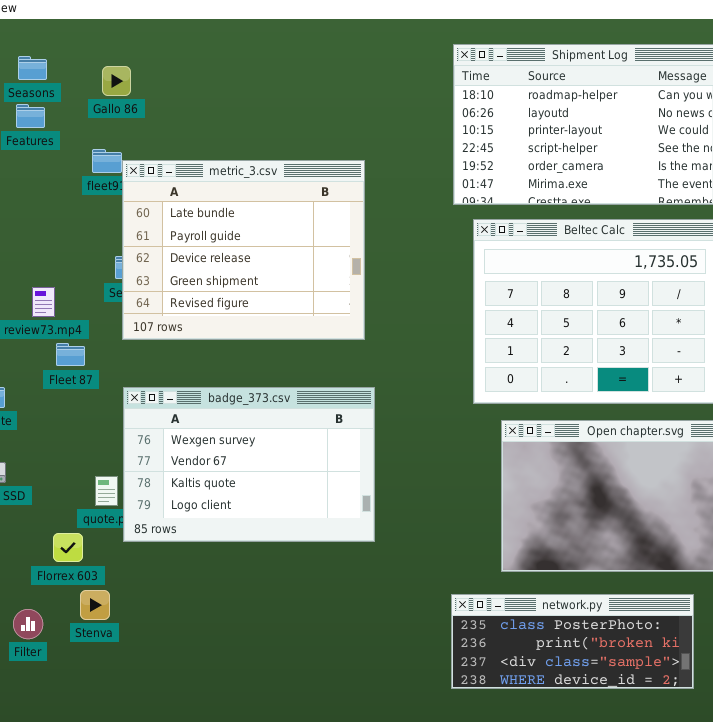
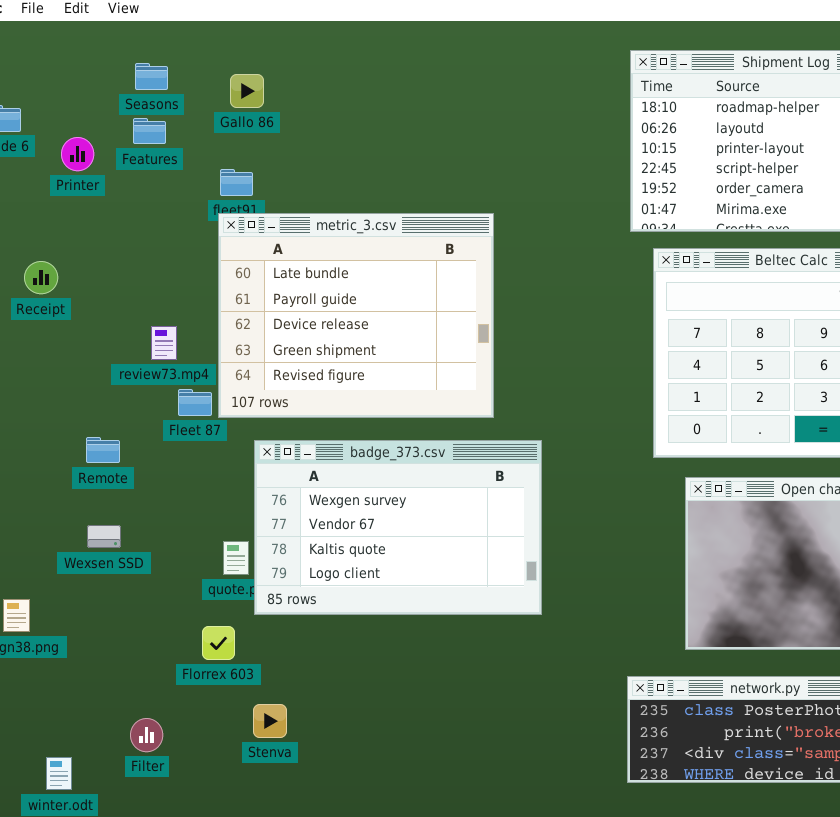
metric_3.csv: [122,160,365,340] -> [218,213,494,418], moved
Florrex 603: [53,533,83,562] -> [202,626,235,660], moved
Stenva: [80,590,110,620] -> [253,704,287,738], moved
Filter: [13,609,43,639] -> [130,718,163,752], moved

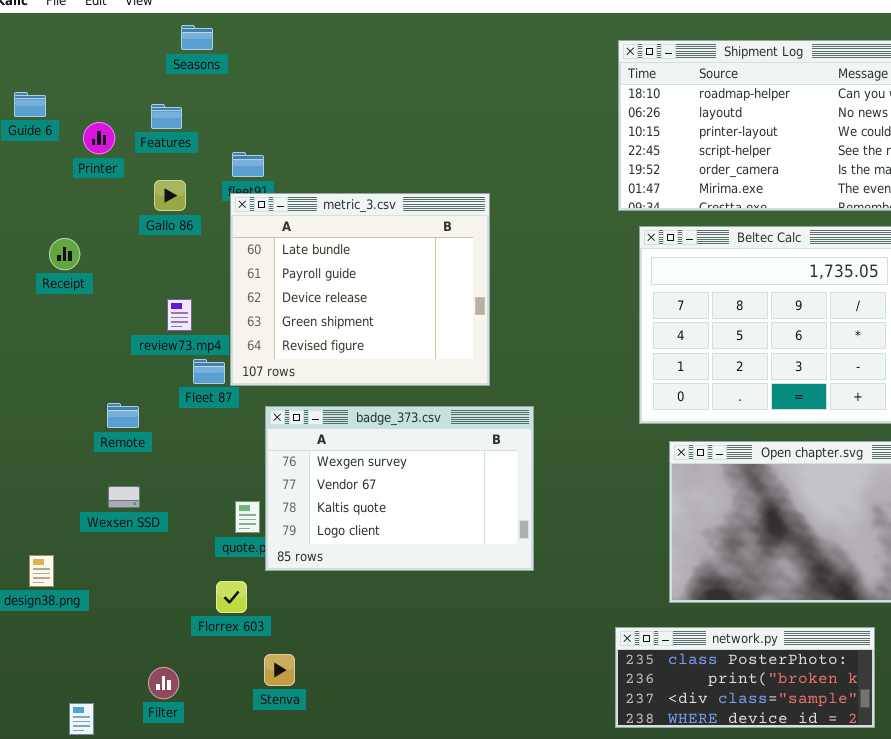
Seasons: [135,63,168,90] -> [181,25,213,50], moved
Gallo 86: [230,74,264,108] -> [154,180,186,211], moved

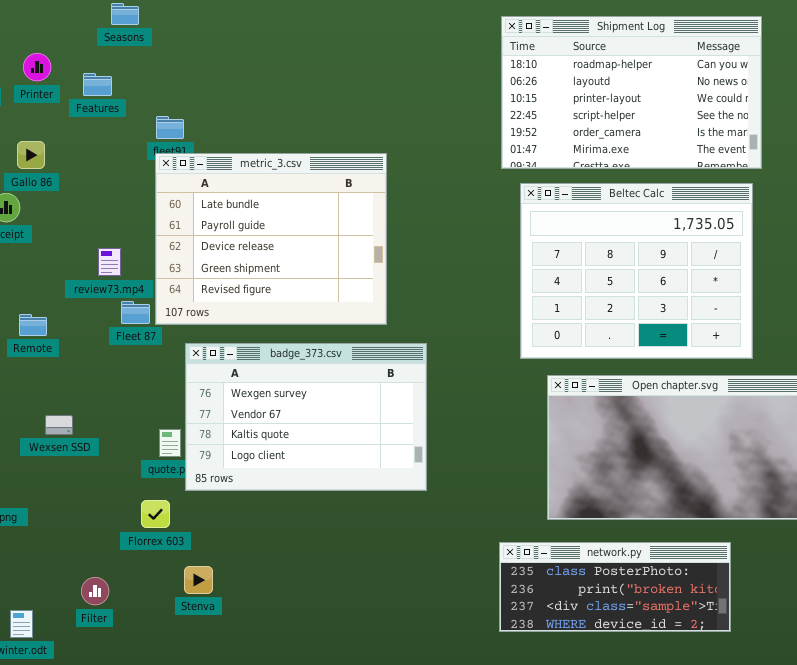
Printer: [83,122,115,154] -> [23,53,51,81], moved
Gallo 86: [154,180,186,211] -> [17,141,45,169], moved
Remote: [107,403,139,428] -> [19,314,47,336], moved

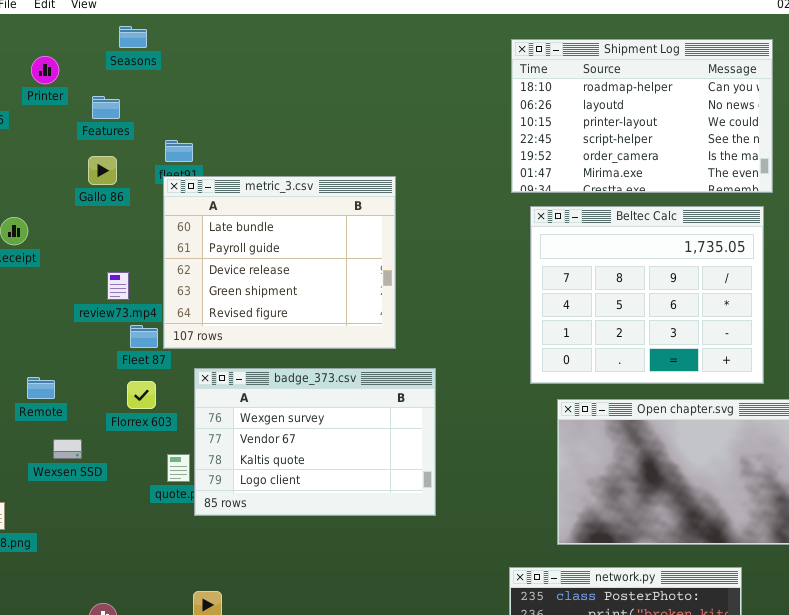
Printer: [23,53,51,81] -> [31,56,59,84], moved
Gallo 86: [17,141,45,169] -> [88,156,117,185], moved
Remote: [19,314,47,336] -> [27,377,55,399], moved
Florrex 603: [141,500,170,528] -> [127,381,156,409], moved

